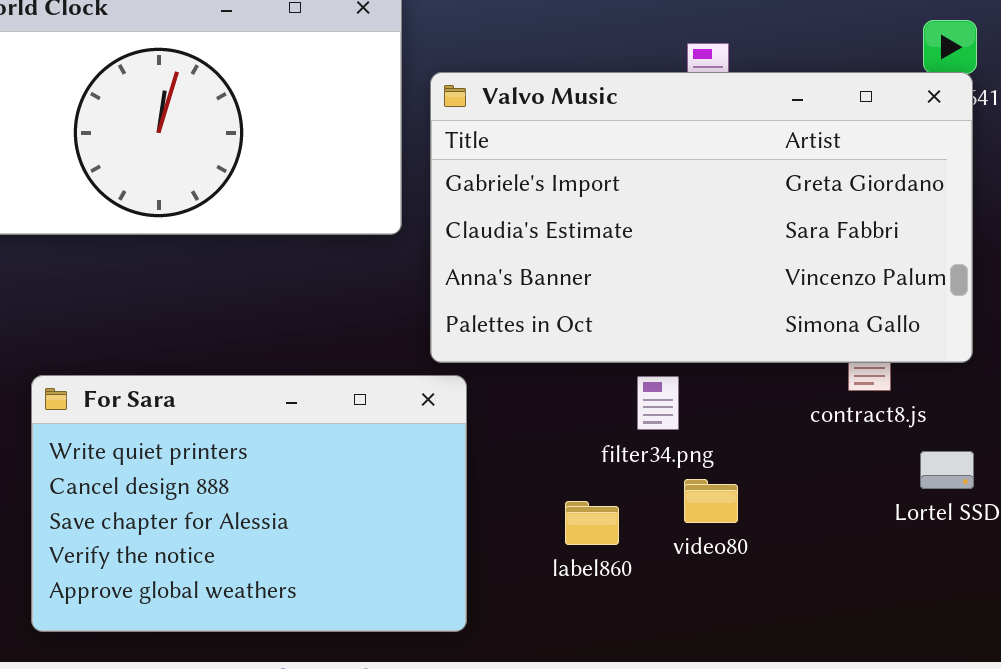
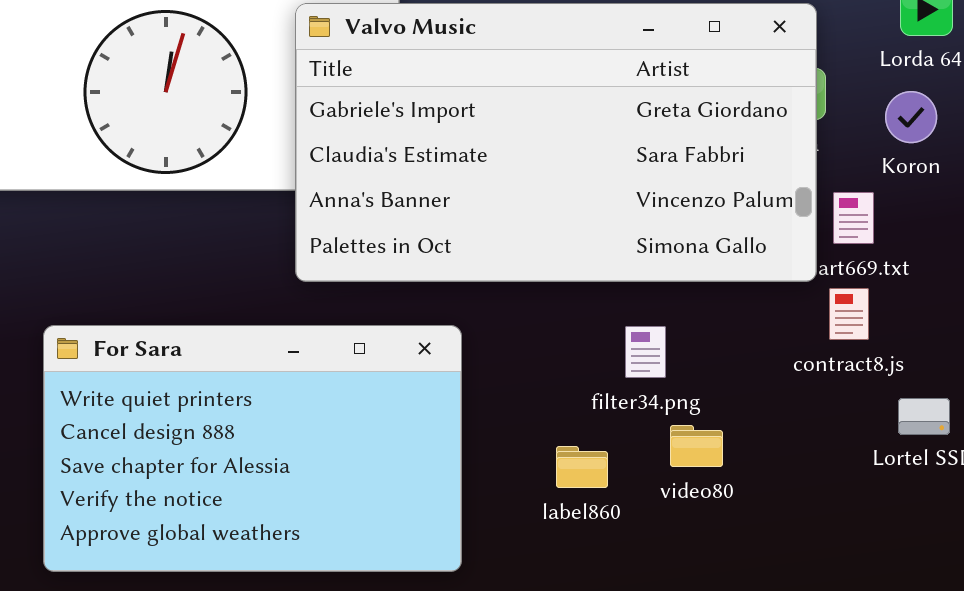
Valvo Music: [430,72,973,363] -> [295,3,817,282], moved

